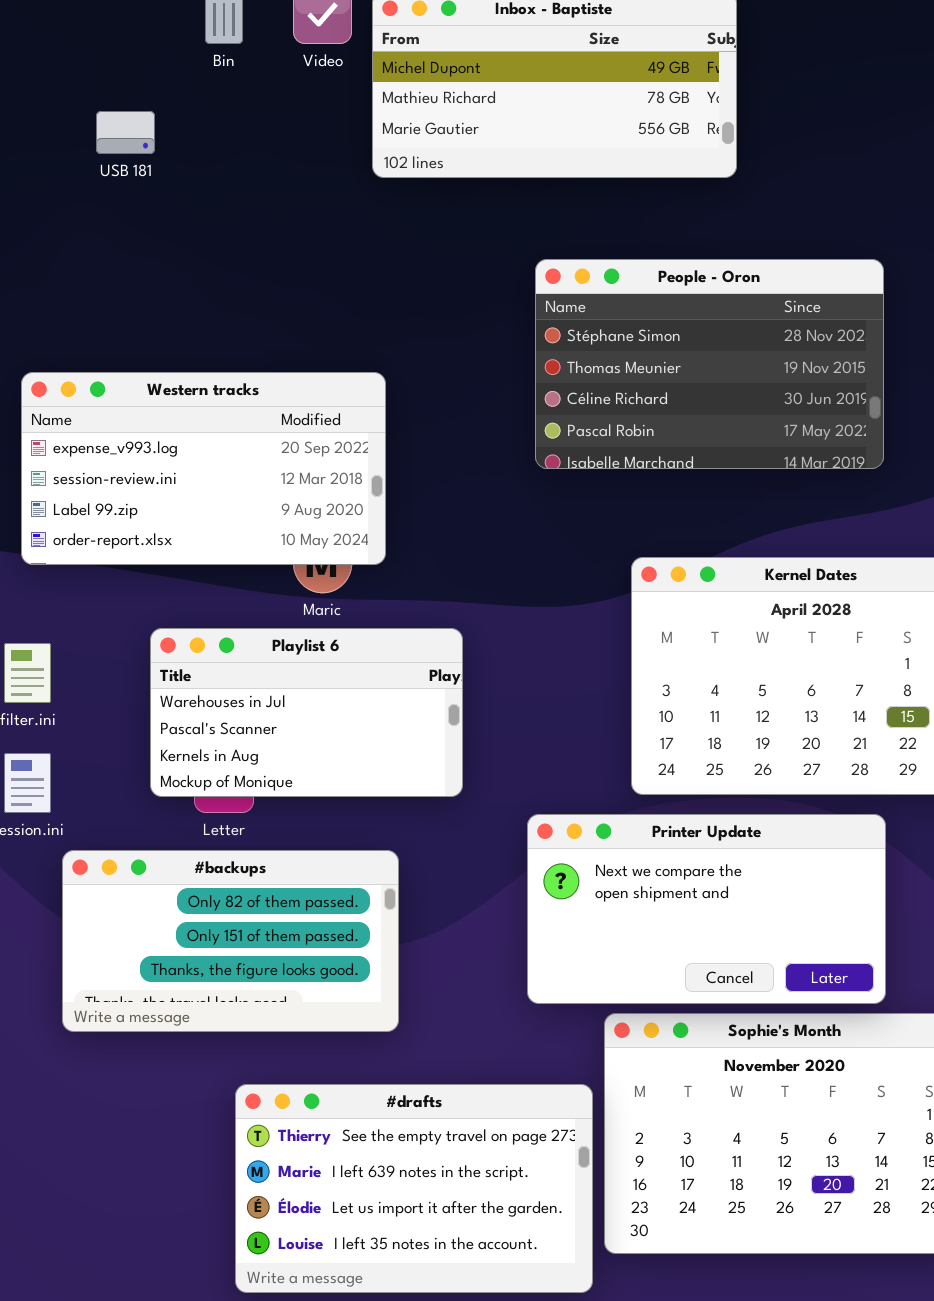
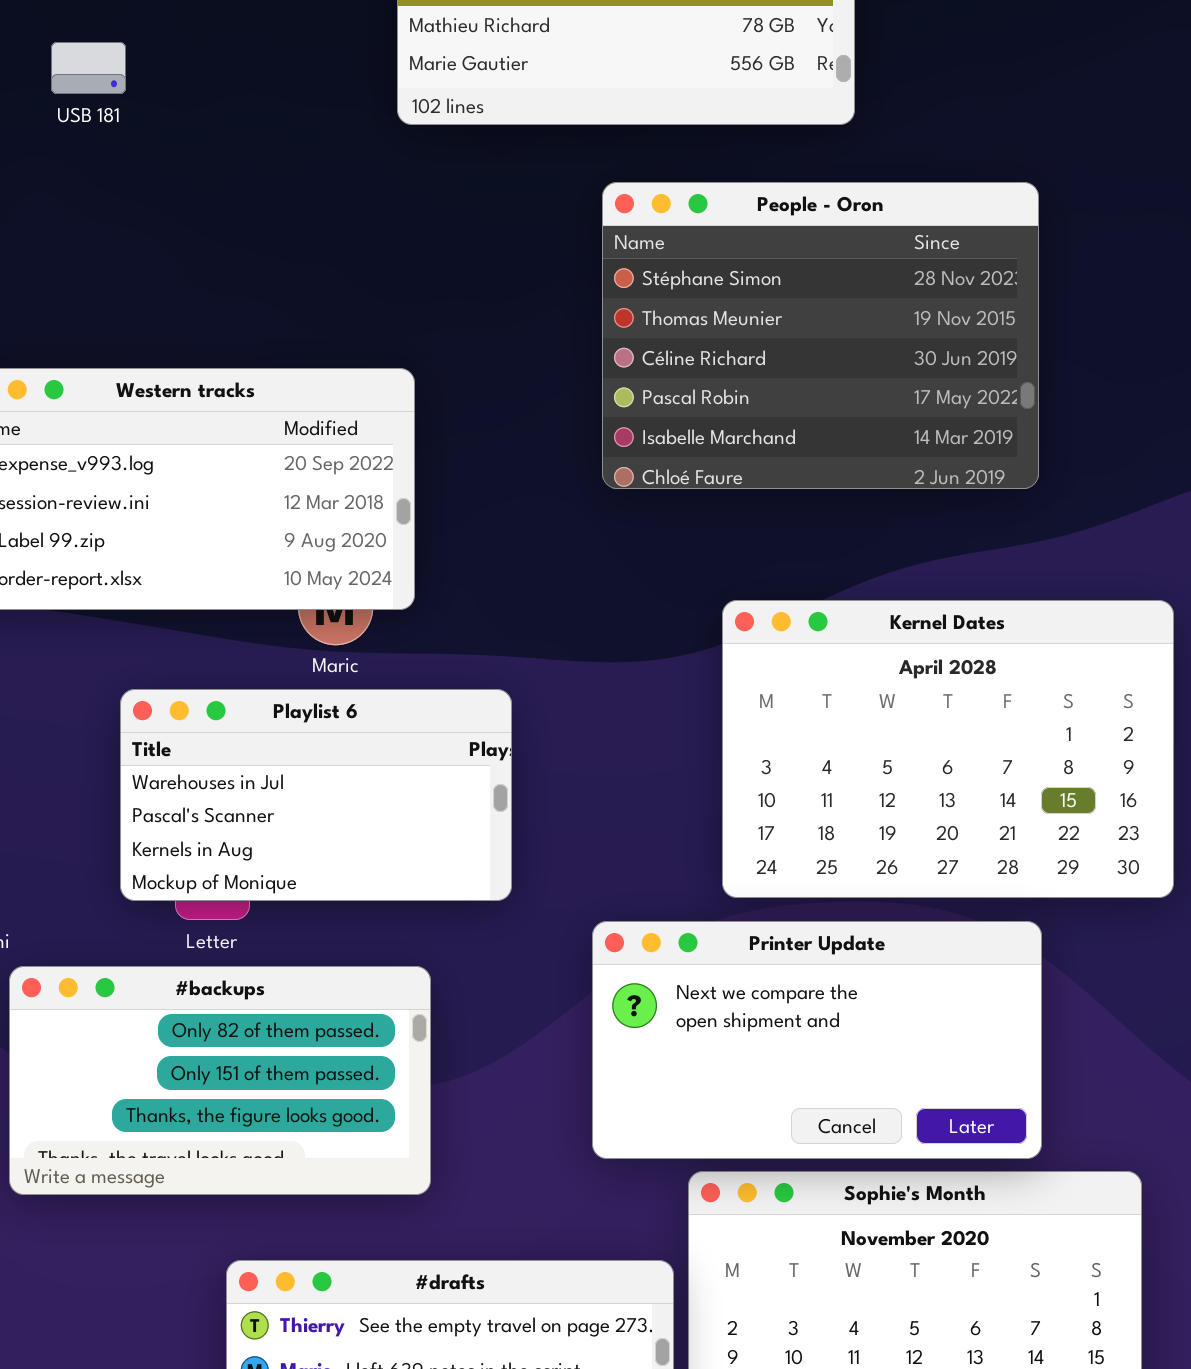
People - Oron: [535,259,884,469] -> [602,182,1039,489], resized

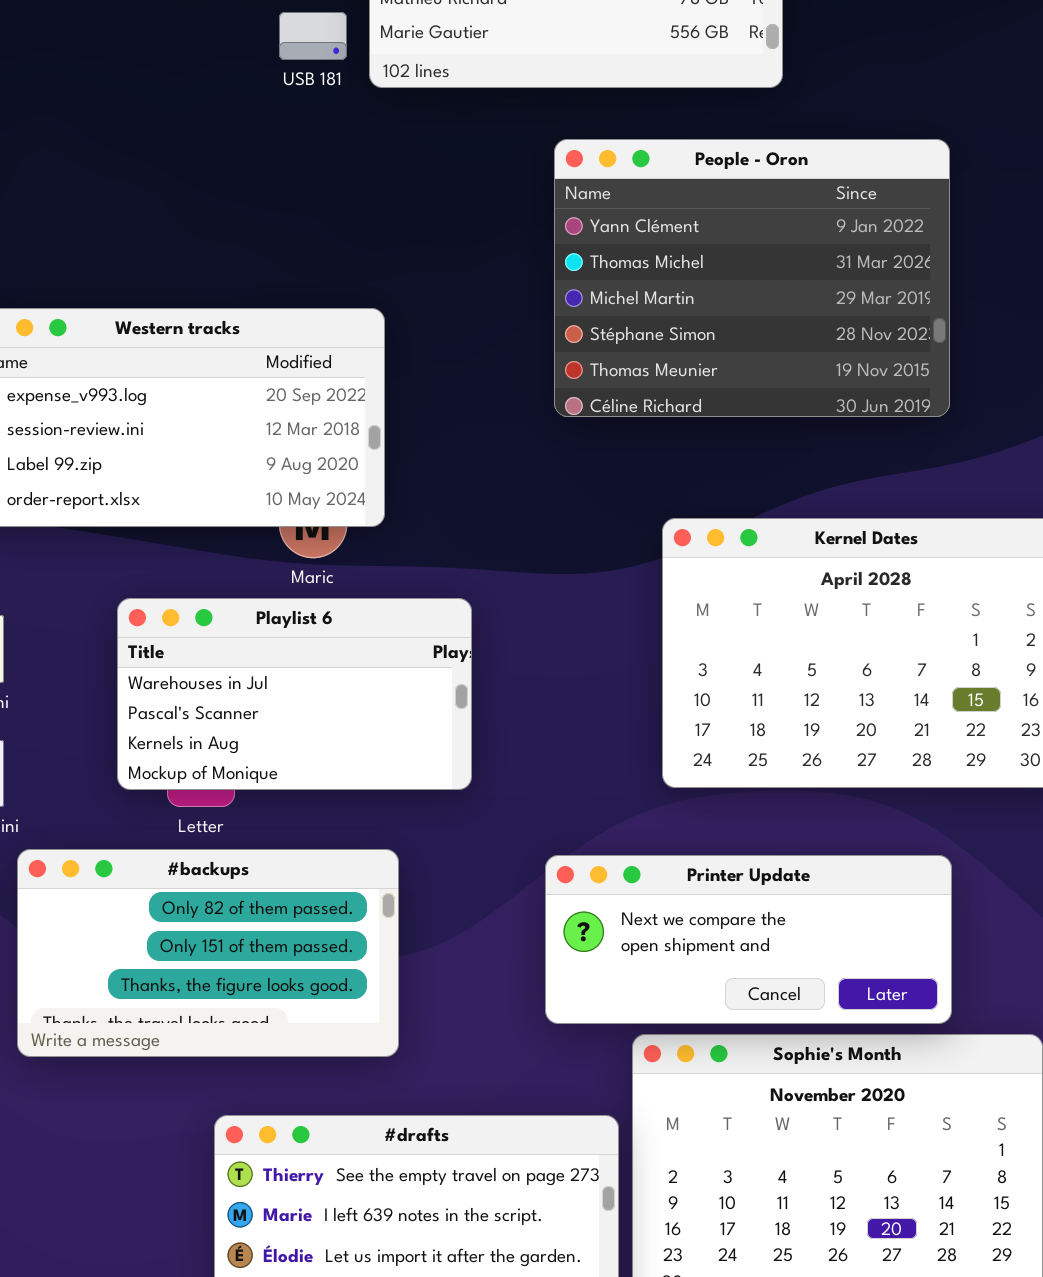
USB 181: [51,42,126,94] -> [279,12,347,60], moved
People - Oron: [602,182,1039,489] -> [554,139,950,417], scrolled up 3 rows
Printer Update: [592,921,1042,1159] -> [545,855,952,1024], resized

